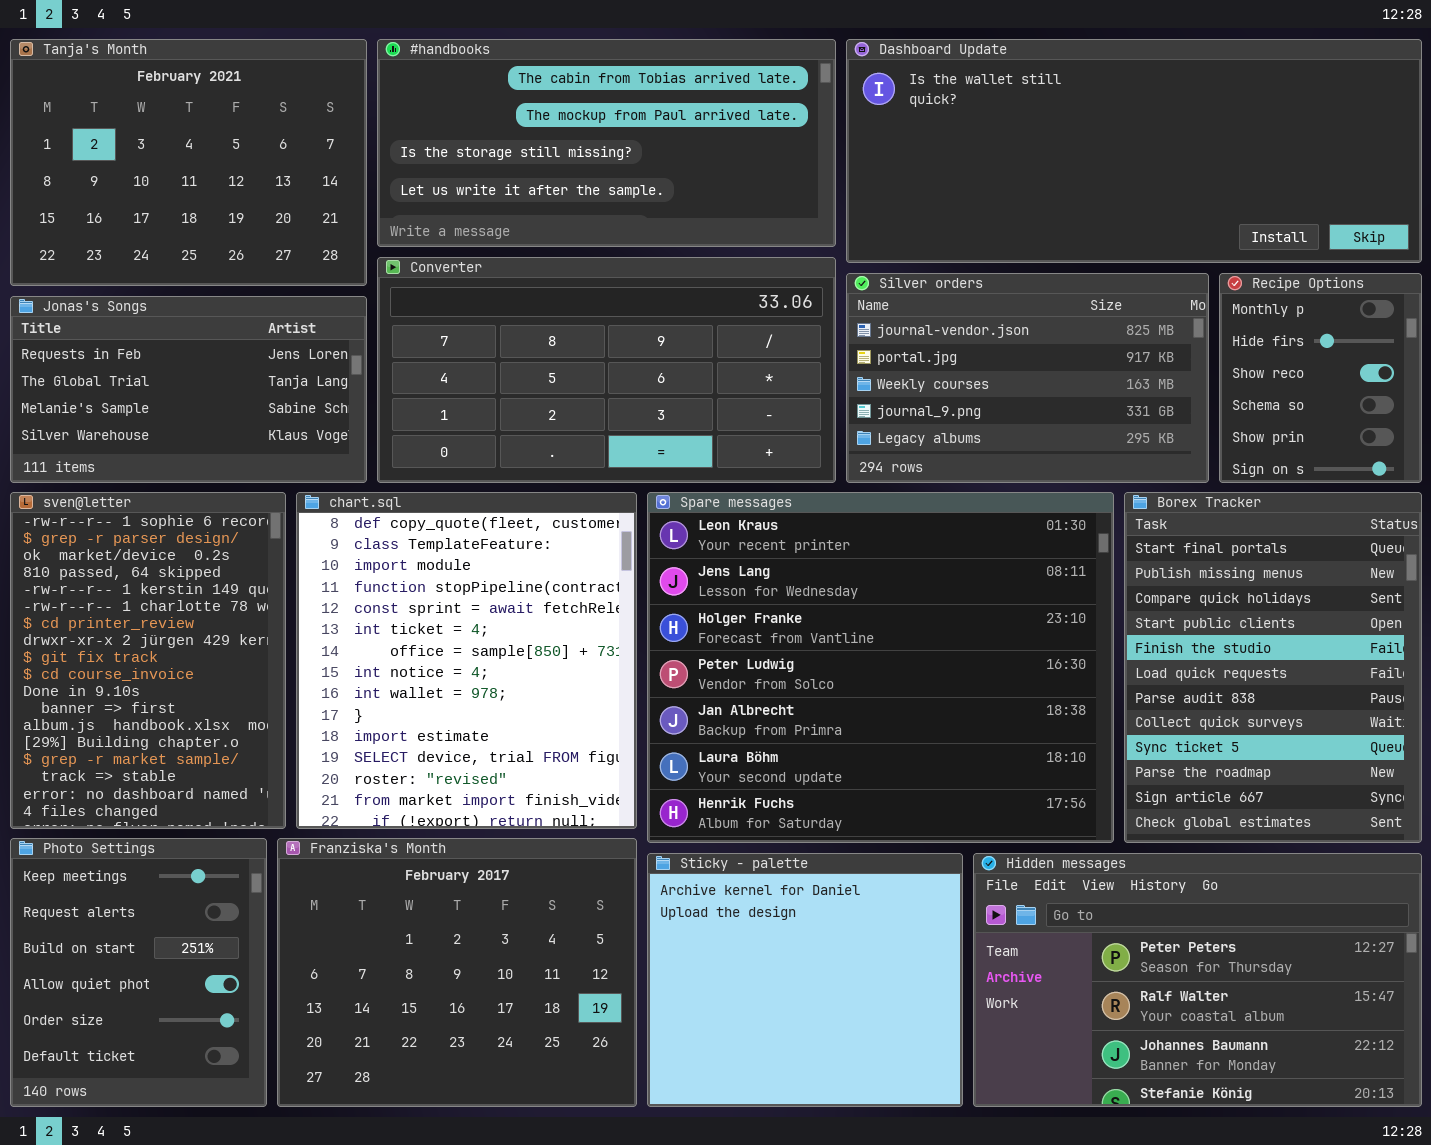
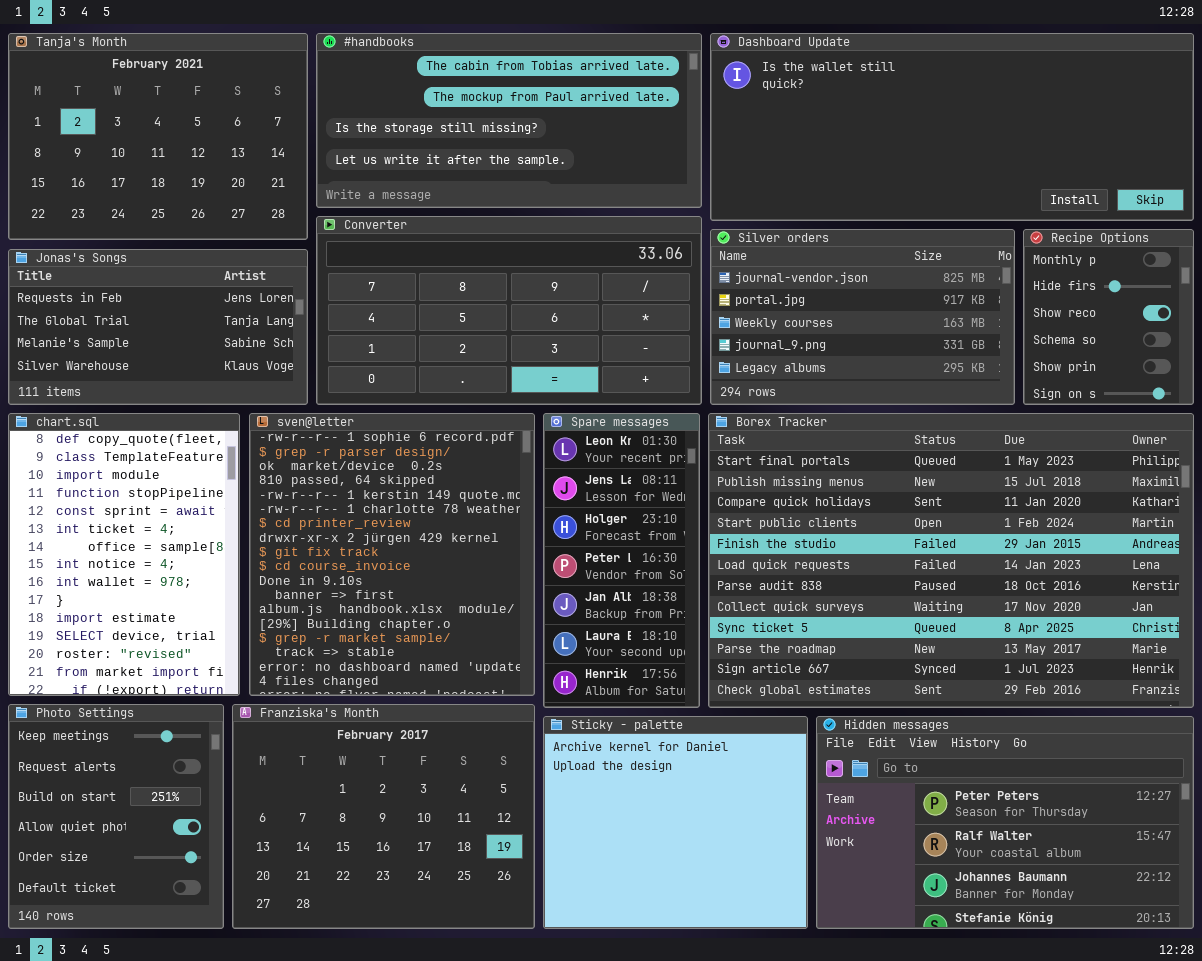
sven@letter: [10,492,286,829] -> [249,413,535,696], moved, resized
chart.sql: [296,492,637,829] -> [8,413,240,696], moved, resized
Spare messages: [647,492,1114,843] -> [543,413,700,708], resized
Borex Tracker: [1124,492,1422,843] -> [708,413,1194,708], resized

